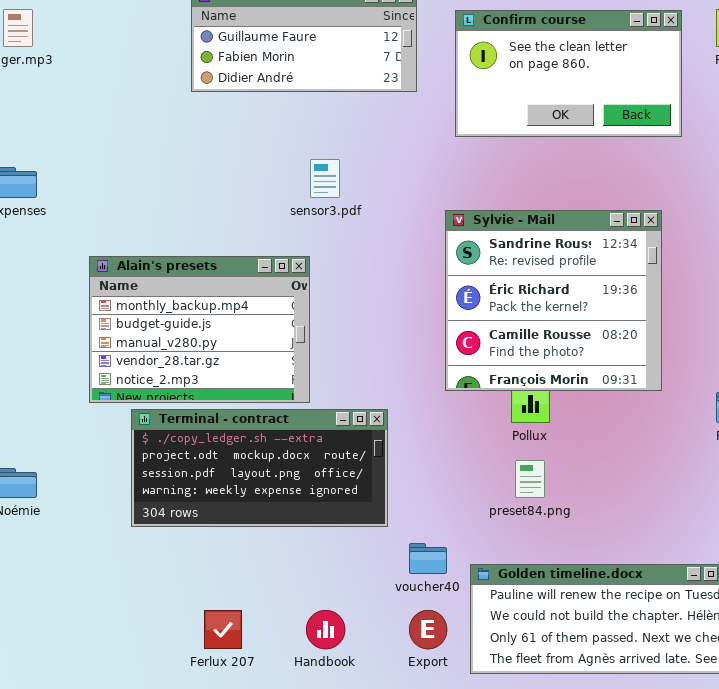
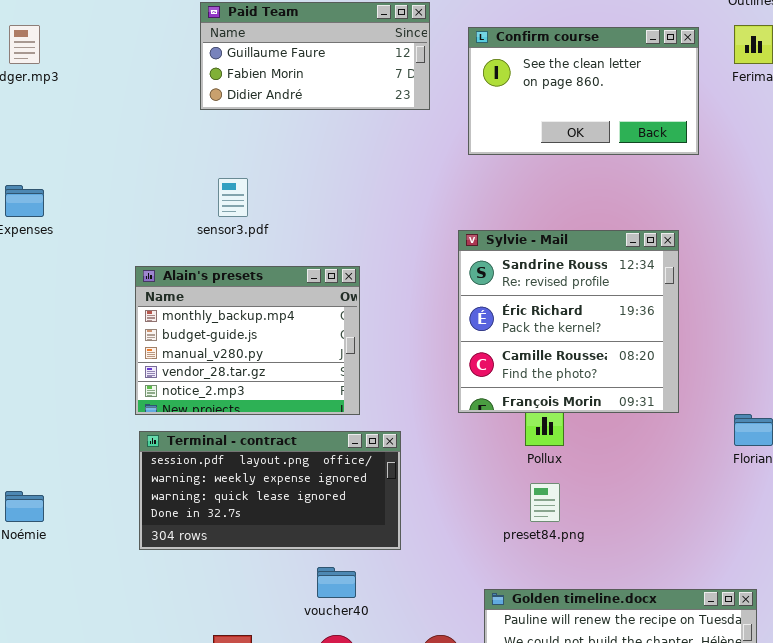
sensor3.pdf: [310,159,340,198] -> [218,178,248,217], moved
Alain's presets: [89,256,310,403] -> [135,266,360,415], moved
Terminal - contract: [131,409,388,527] -> [139,431,401,550], scrolled down 2 rows
voucher40: [409,543,447,574] -> [317,567,356,598], moved

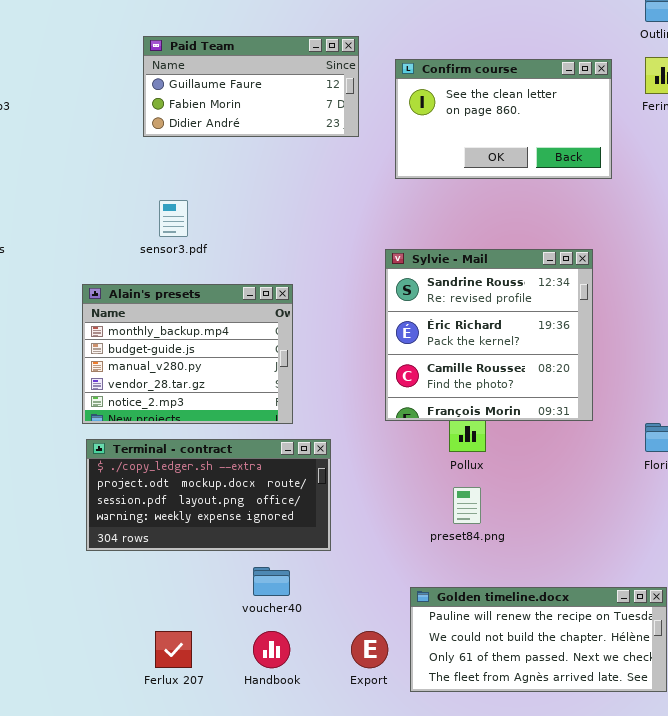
Terminal - contract: [139,431,401,550] -> [86,439,331,551], scrolled up 2 rows

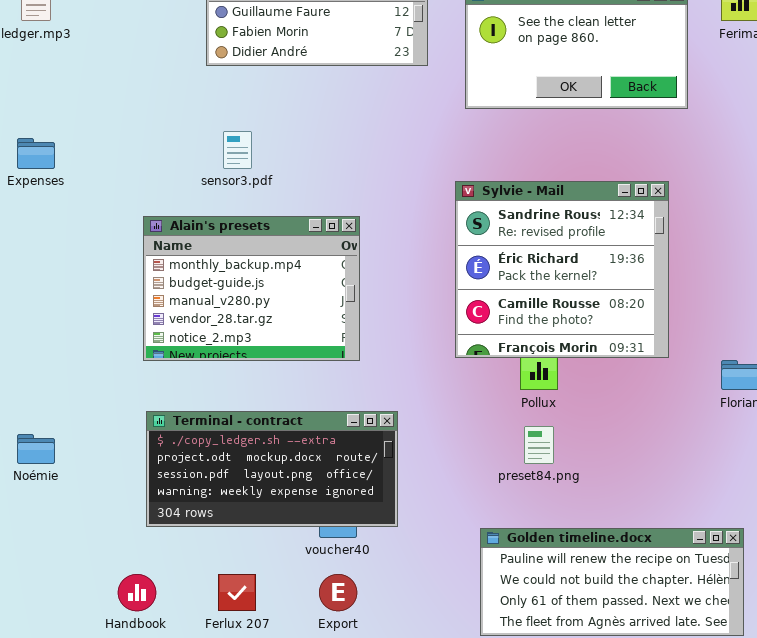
Terminal - contract: [86,439,331,551] -> [146,411,398,527], moved
Handbook: [253,631,290,668] -> [118,574,156,611], moved
Export: [351,631,388,668] -> [319,574,357,611], moved

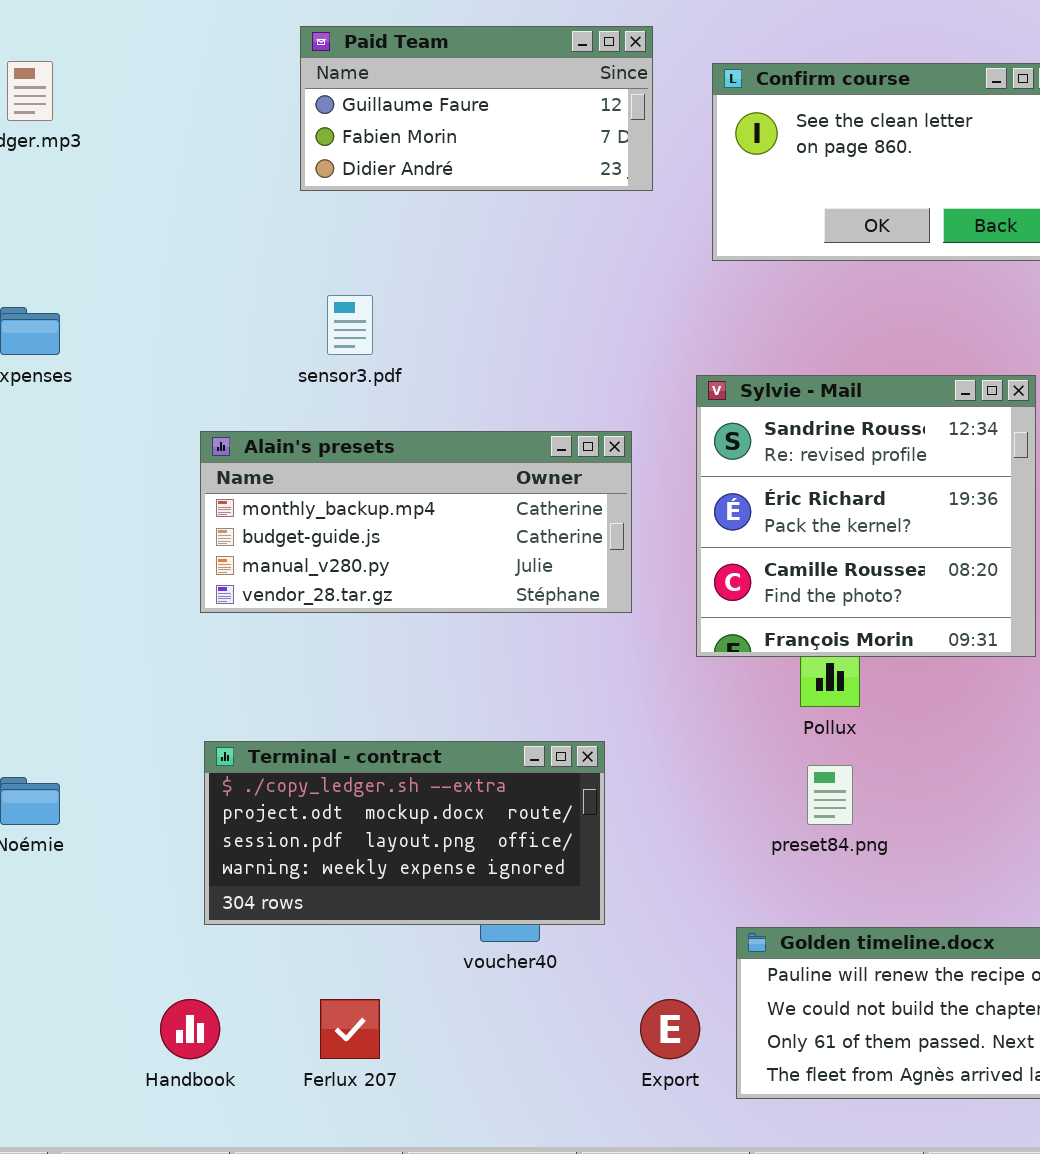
Alain's presets: [143,216,360,361] -> [200,431,632,613], resized
Export: [319,574,357,611] -> [640,999,700,1059], moved

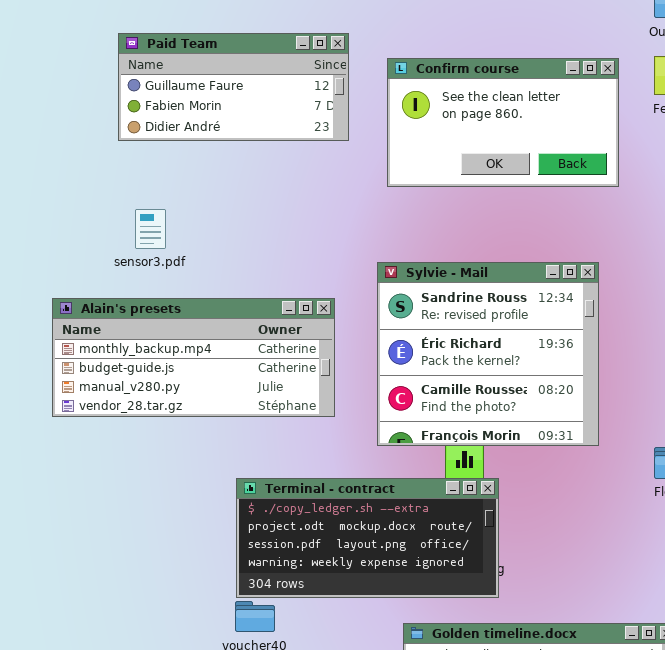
Terminal - contract: [204,741,605,925] -> [236,478,499,598], moved

